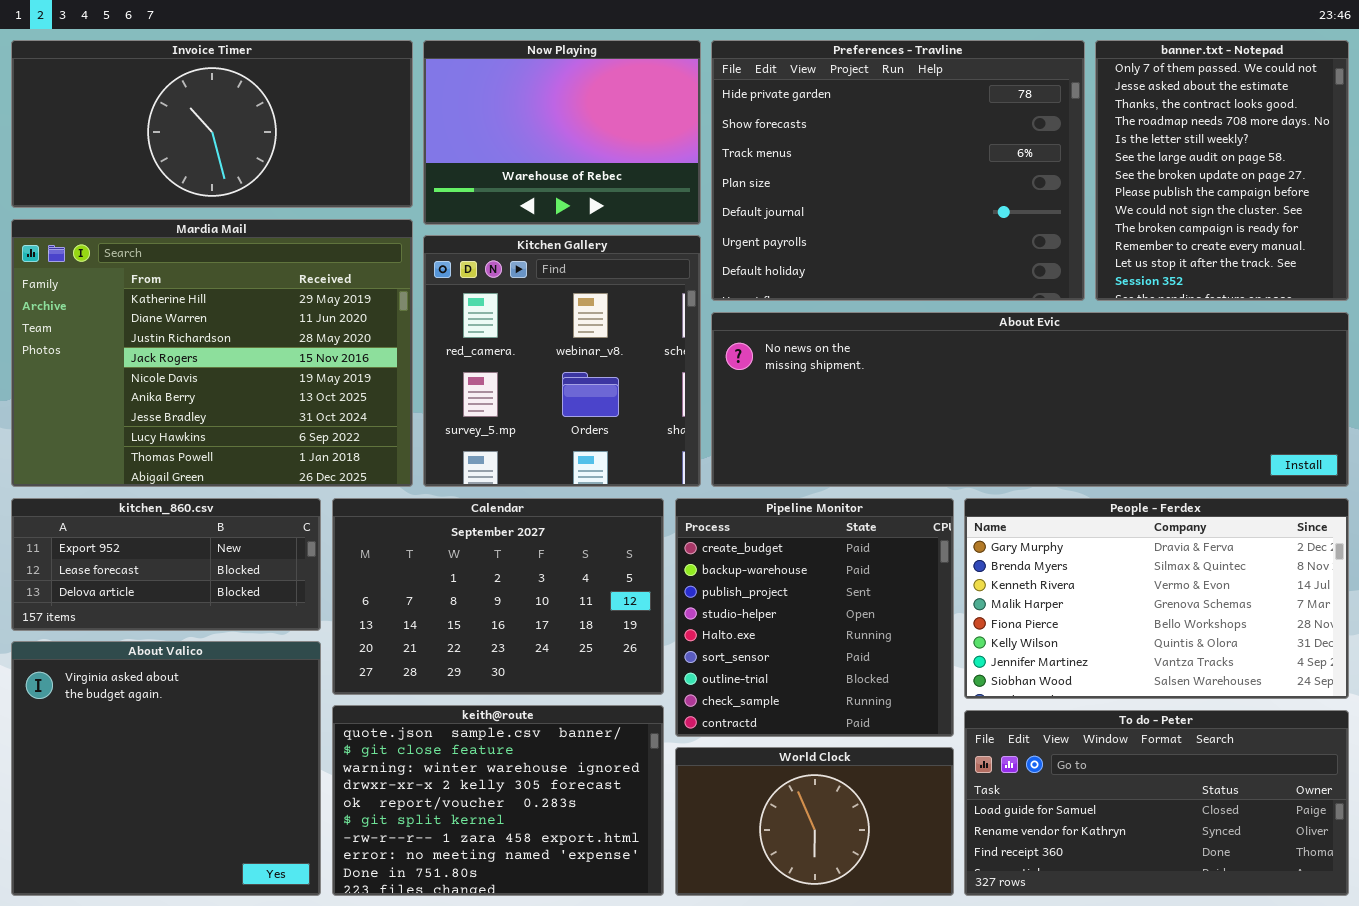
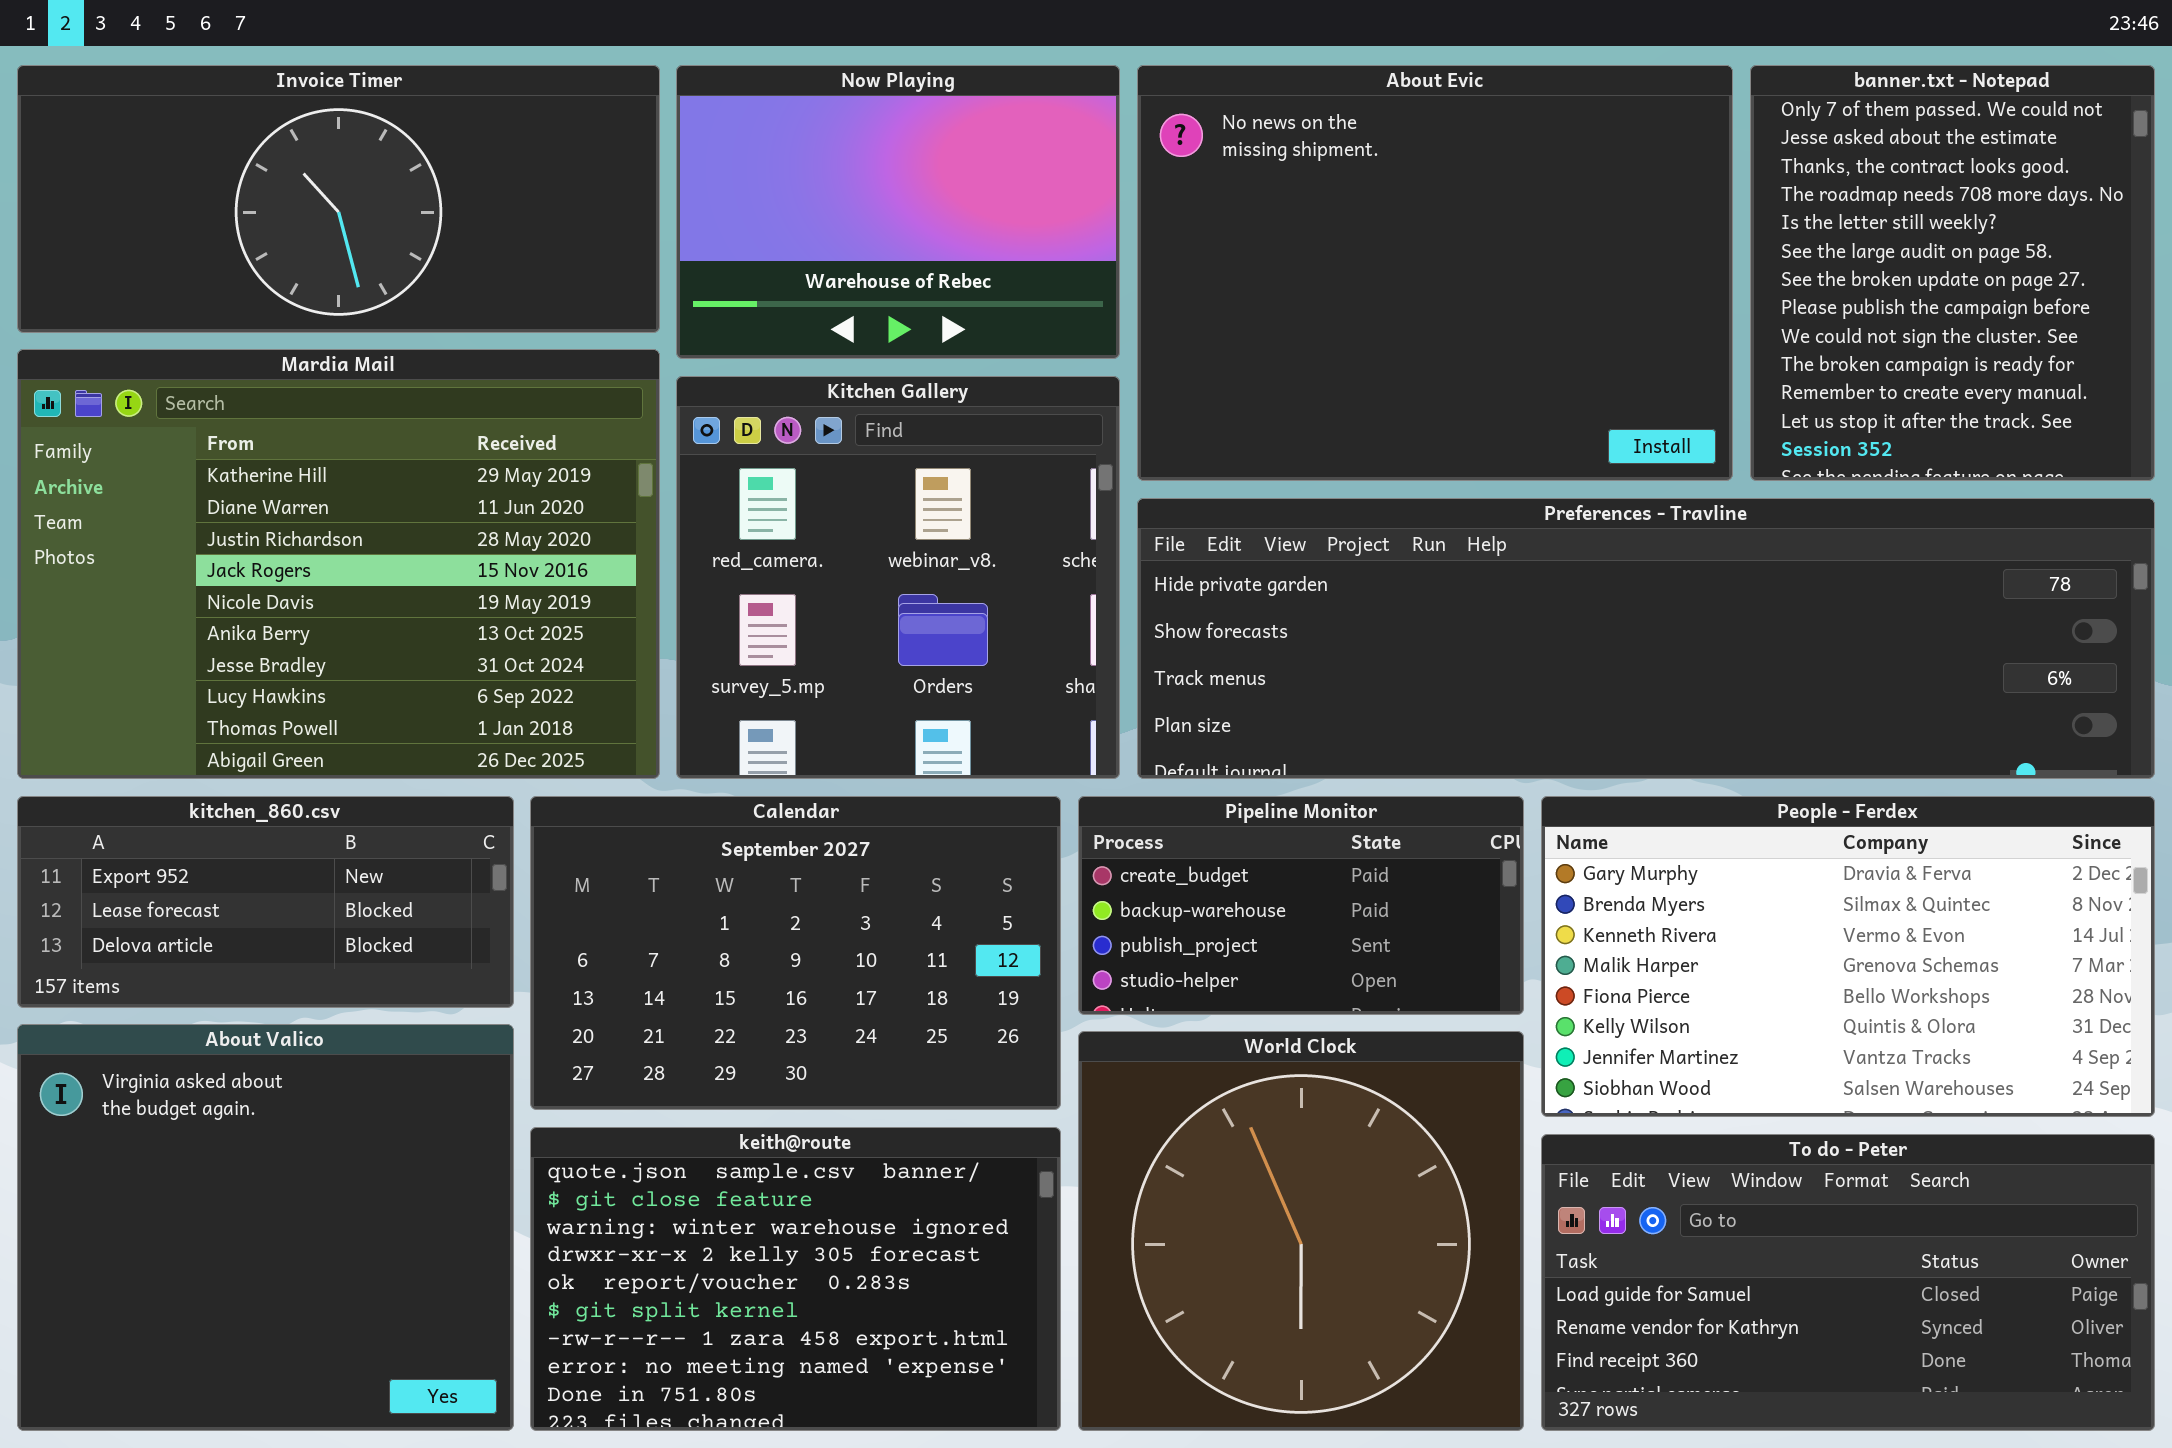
Preferences - Travline: [711,40,1085,301] -> [1137,498,2155,779], moved, resized
About Evic: [711,312,1349,487] -> [1137,65,1733,481], moved, resized
Pipeline Monitor: [675,498,954,737] -> [1078,796,1524,1015], resized
World Clock: [675,747,954,896] -> [1078,1031,1524,1431], resized

